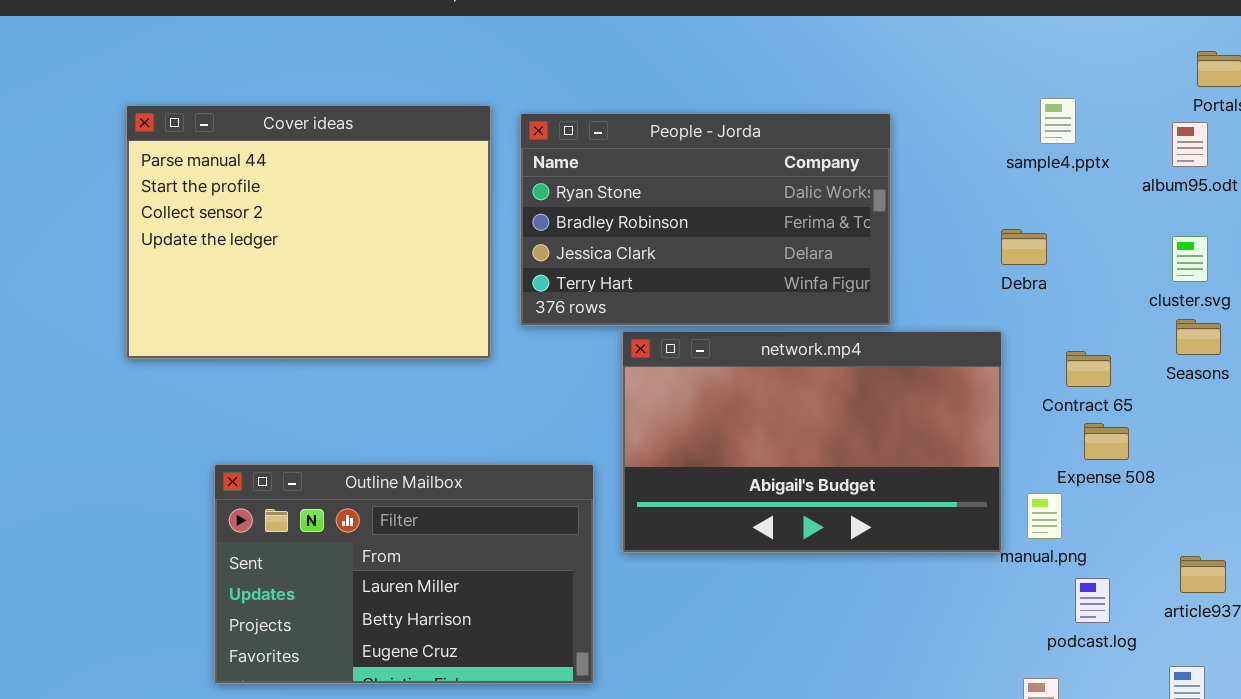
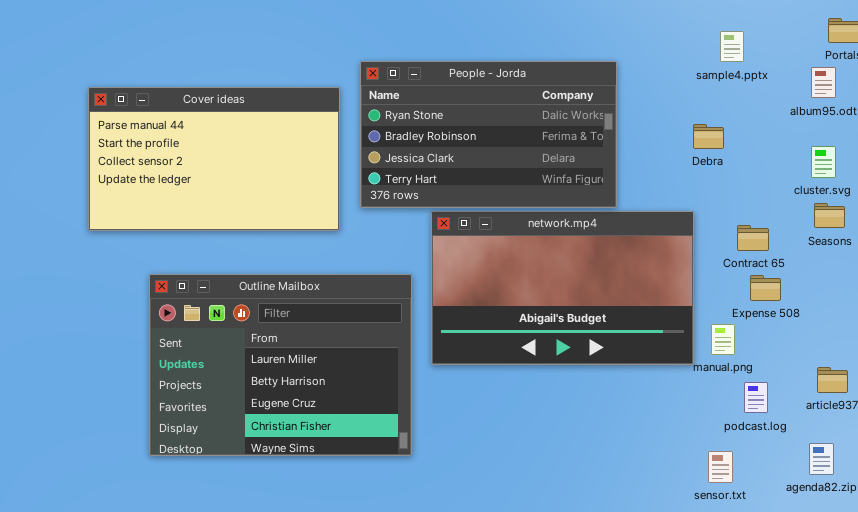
sample4.pptx: [1040,98,1076,144] -> [720,31,744,62], moved
Cover ideas: [126,105,491,359] -> [88,87,340,231], resized
Debra: [1001,229,1047,265] -> [693,124,724,149], moved
Outline Mailbox: [214,464,594,684] -> [149,274,412,456], resized

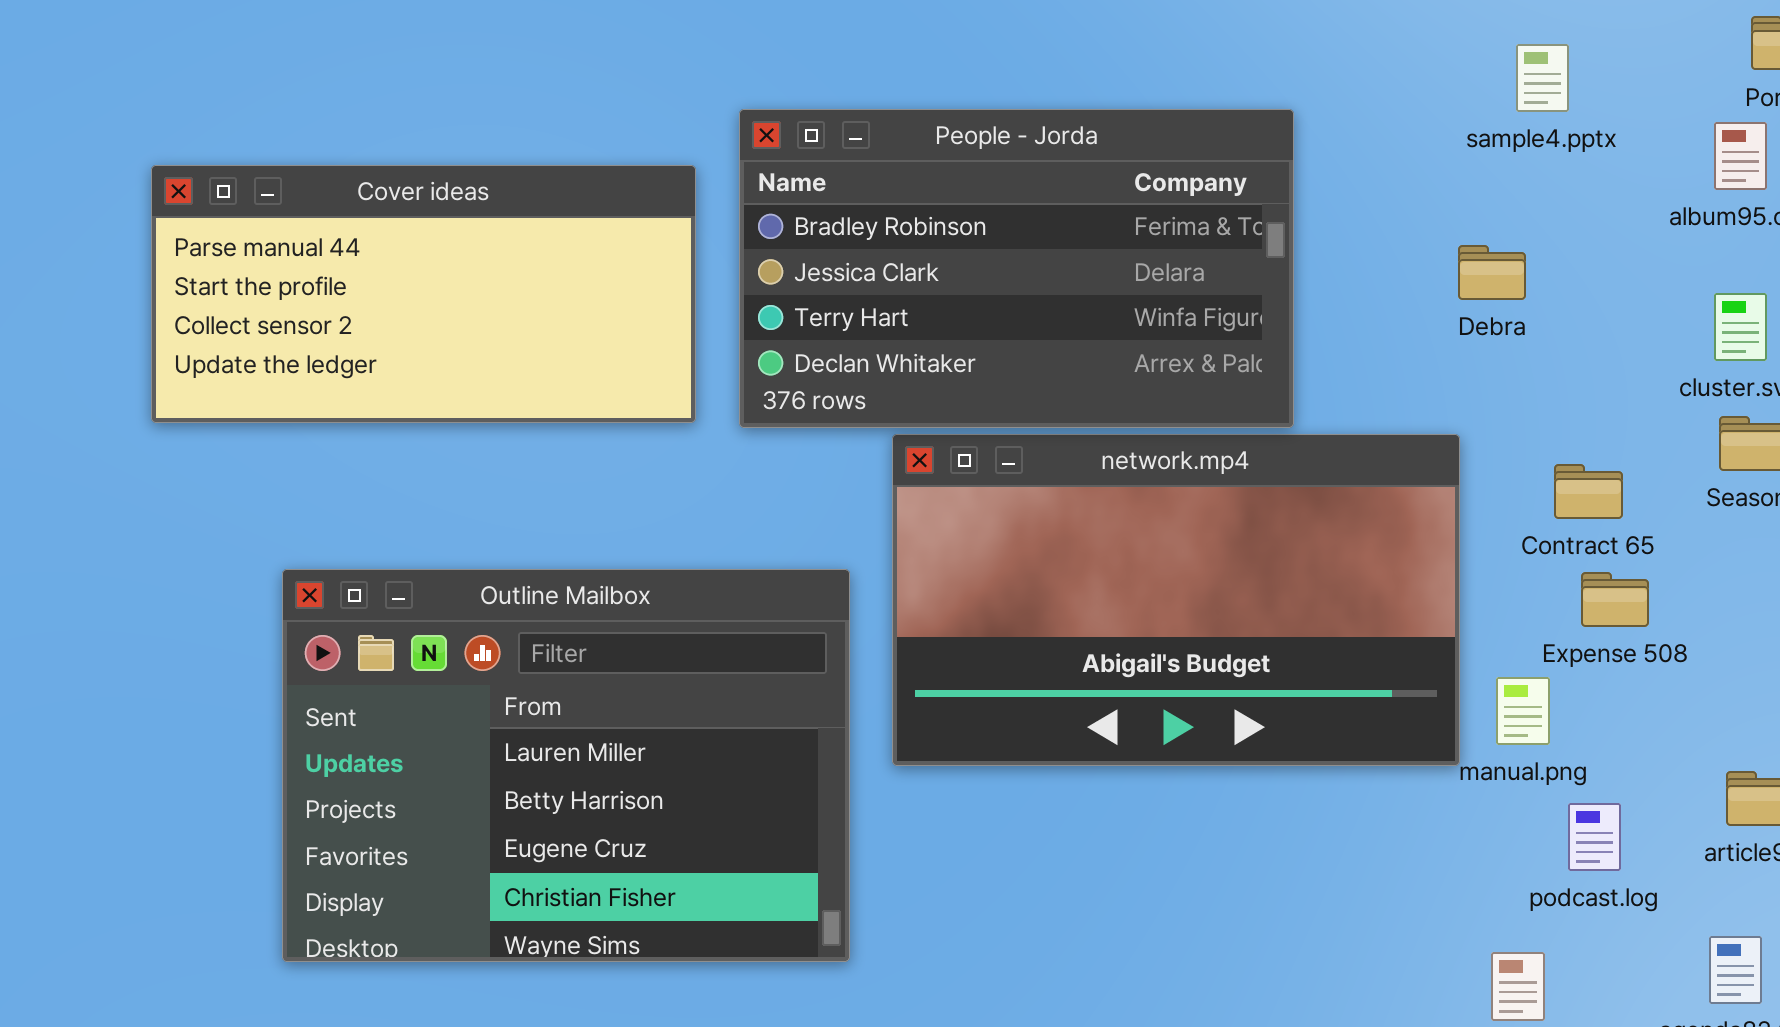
People - Jorda: [360,61,617,208] -> [739,109,1294,428], scrolled down 1 row
Cover ideas: [88,87,340,231] -> [151,165,696,423], resized

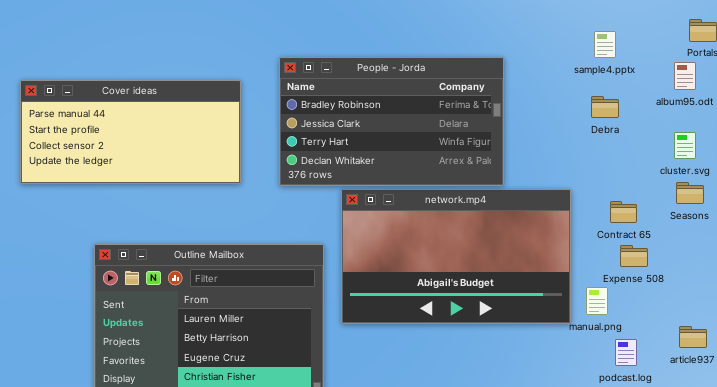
Cover ideas: [151,165,696,423] -> [20,80,241,184], moved
Debra: [1458,245,1526,300] -> [591,96,619,118], moved

